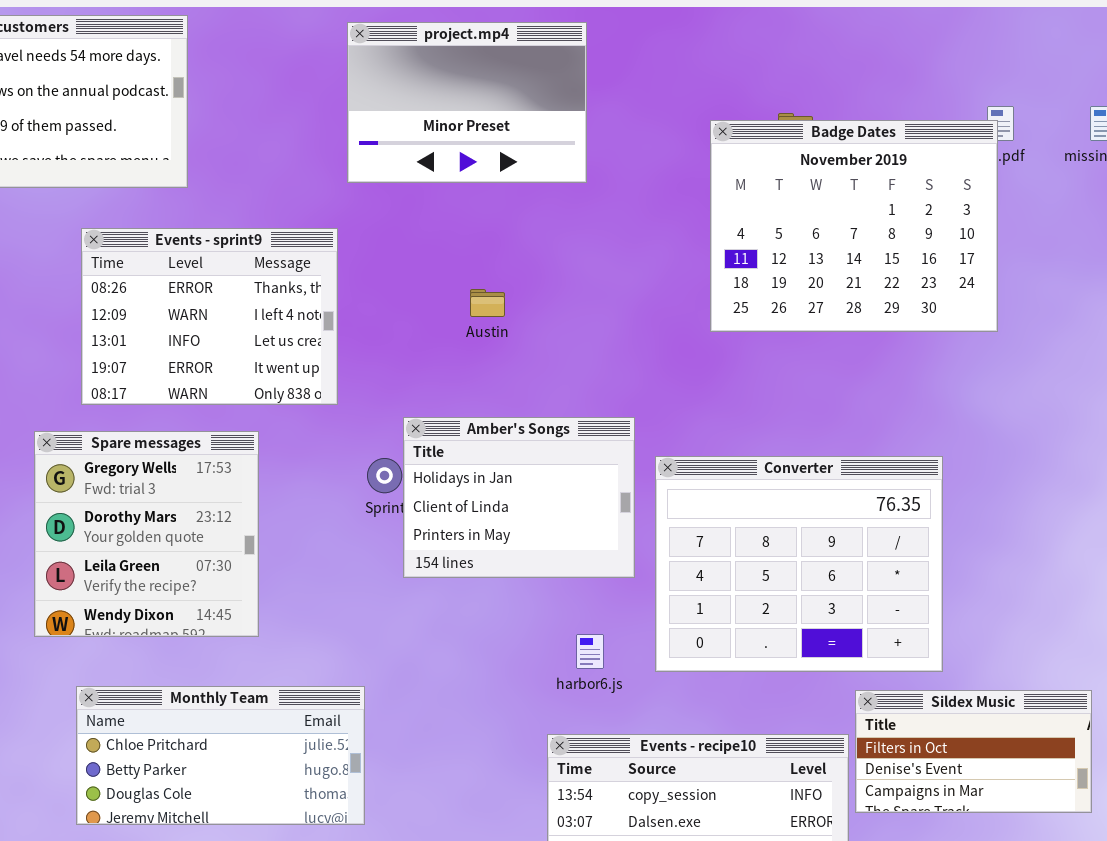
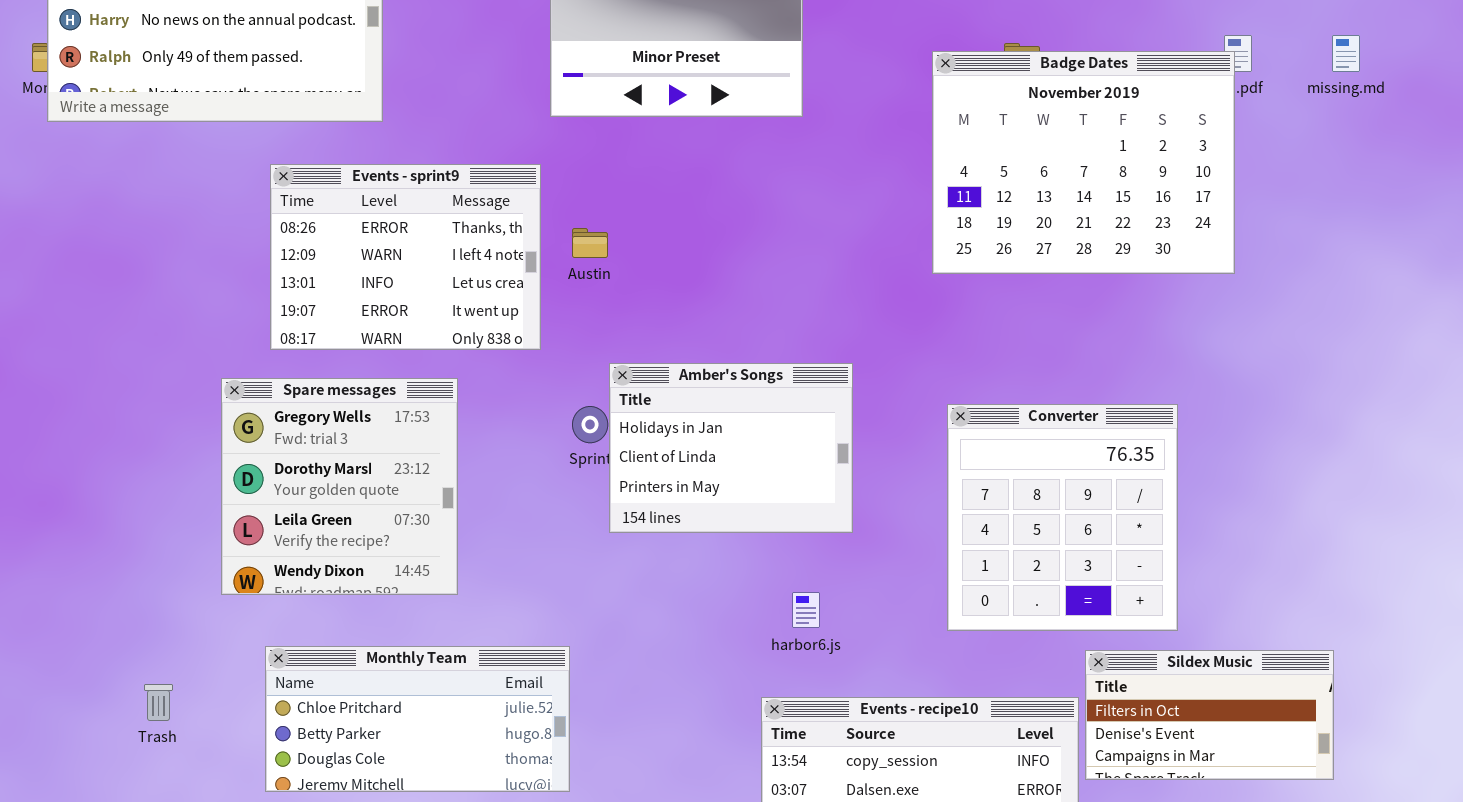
Austin: [470,289,505,317] -> [572,228,608,258], moved
Converter: [655,456,943,672] -> [947,404,1178,631], resized

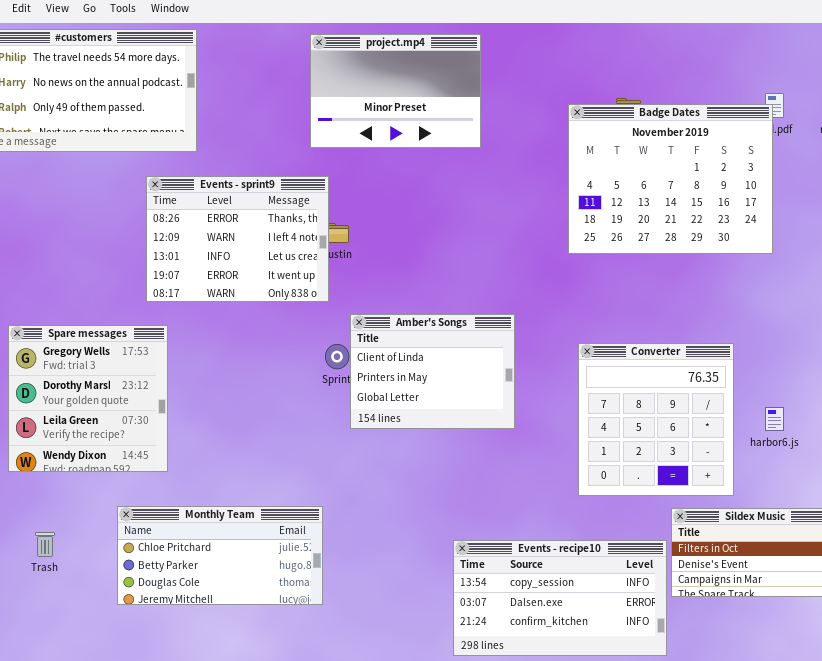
Events - sprint9: [270,164,541,350] -> [146,176,329,302], moved
Amber's Songs: [609,363,853,533] -> [350,314,515,429], scrolled down 1 row
Spare messages: [221,378,458,595] -> [8,325,168,472], moved
harbor6.js: [792,592,820,628] -> [765,407,784,431], moved

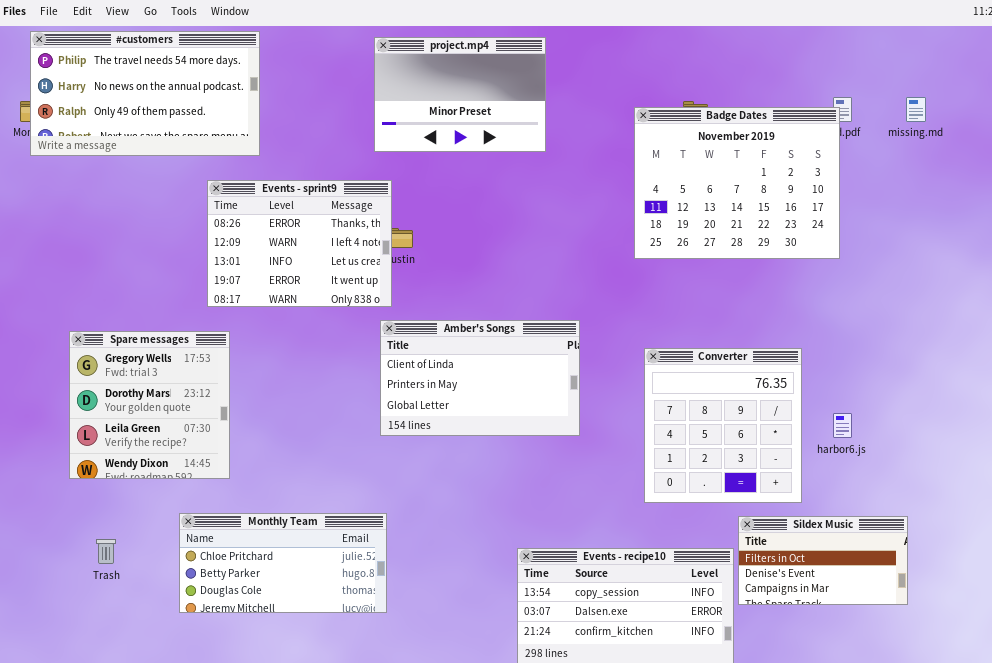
Amber's Songs: [350,314,515,429] -> [380,320,580,436], resized

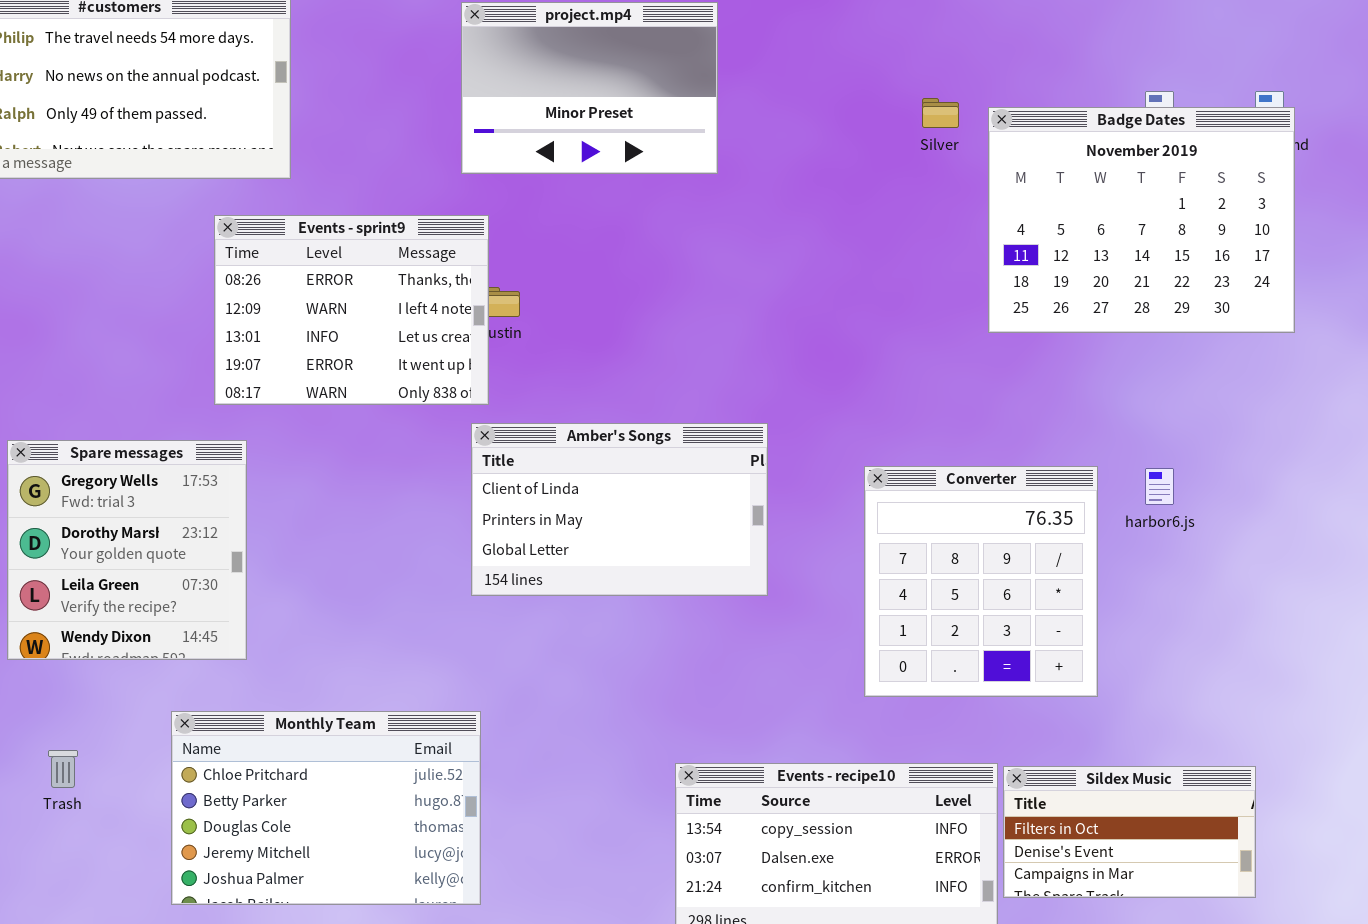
Badge Dates: [634,107,840,259] -> [988,107,1295,333], moved
harbor6.js: [833,413,852,438] -> [1145,468,1174,505], moved
Monthly Team: [179,513,387,613] -> [171,711,481,905], resized
Sildex Music: [738,516,908,605] -> [1003,766,1256,898], moved

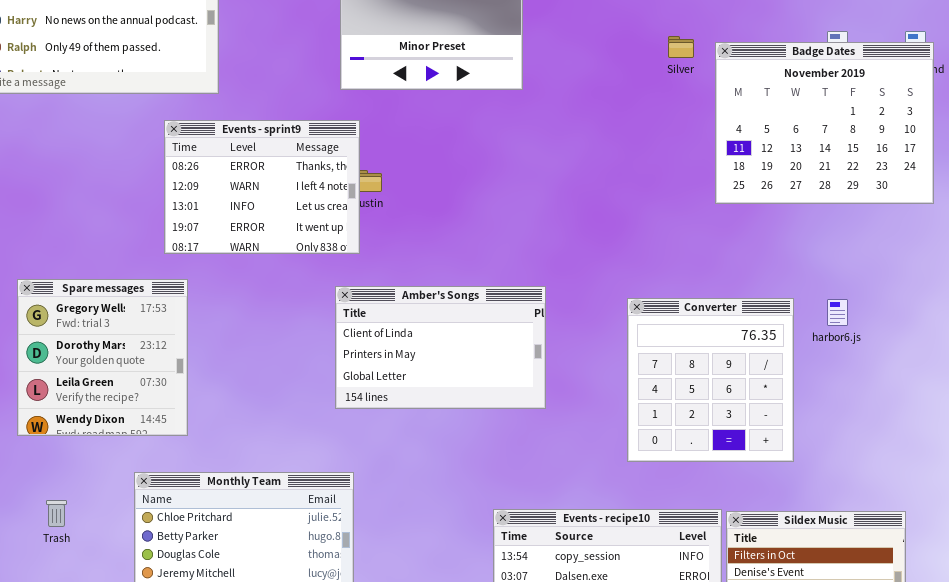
Amber's Songs: [471,423,768,596] -> [335,286,546,409], moved

